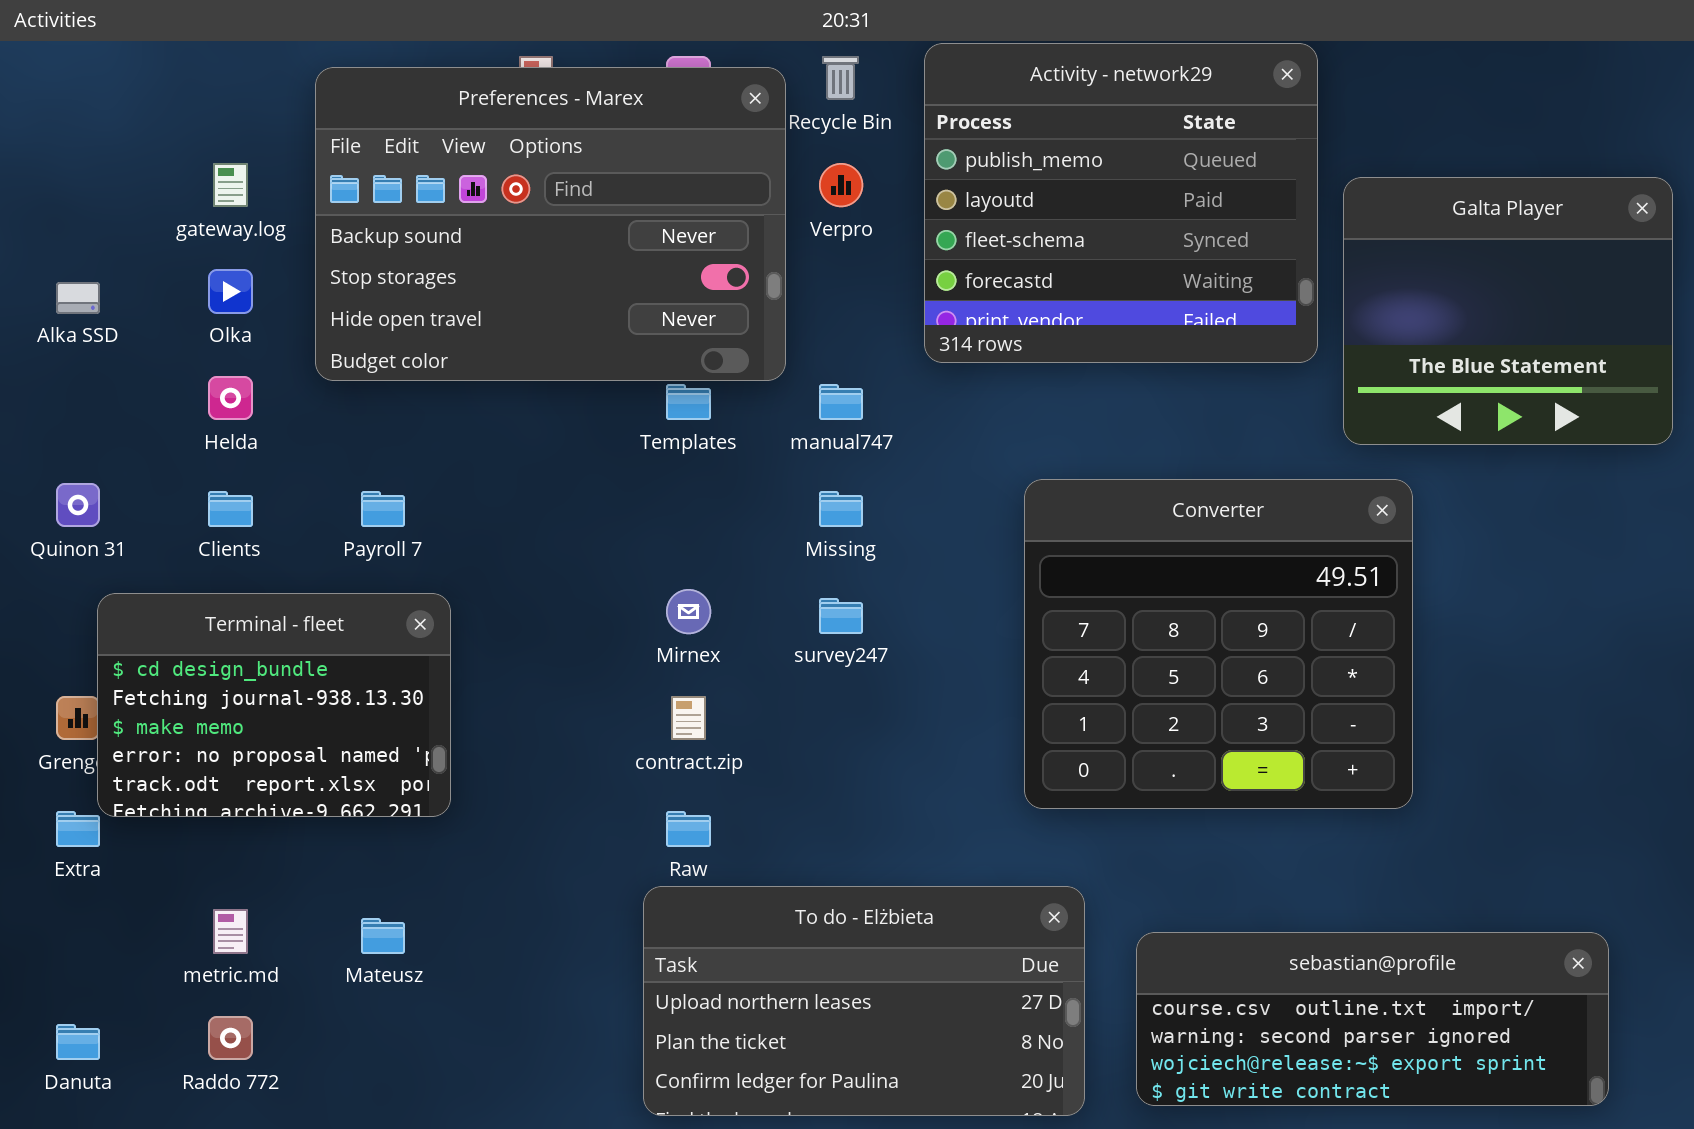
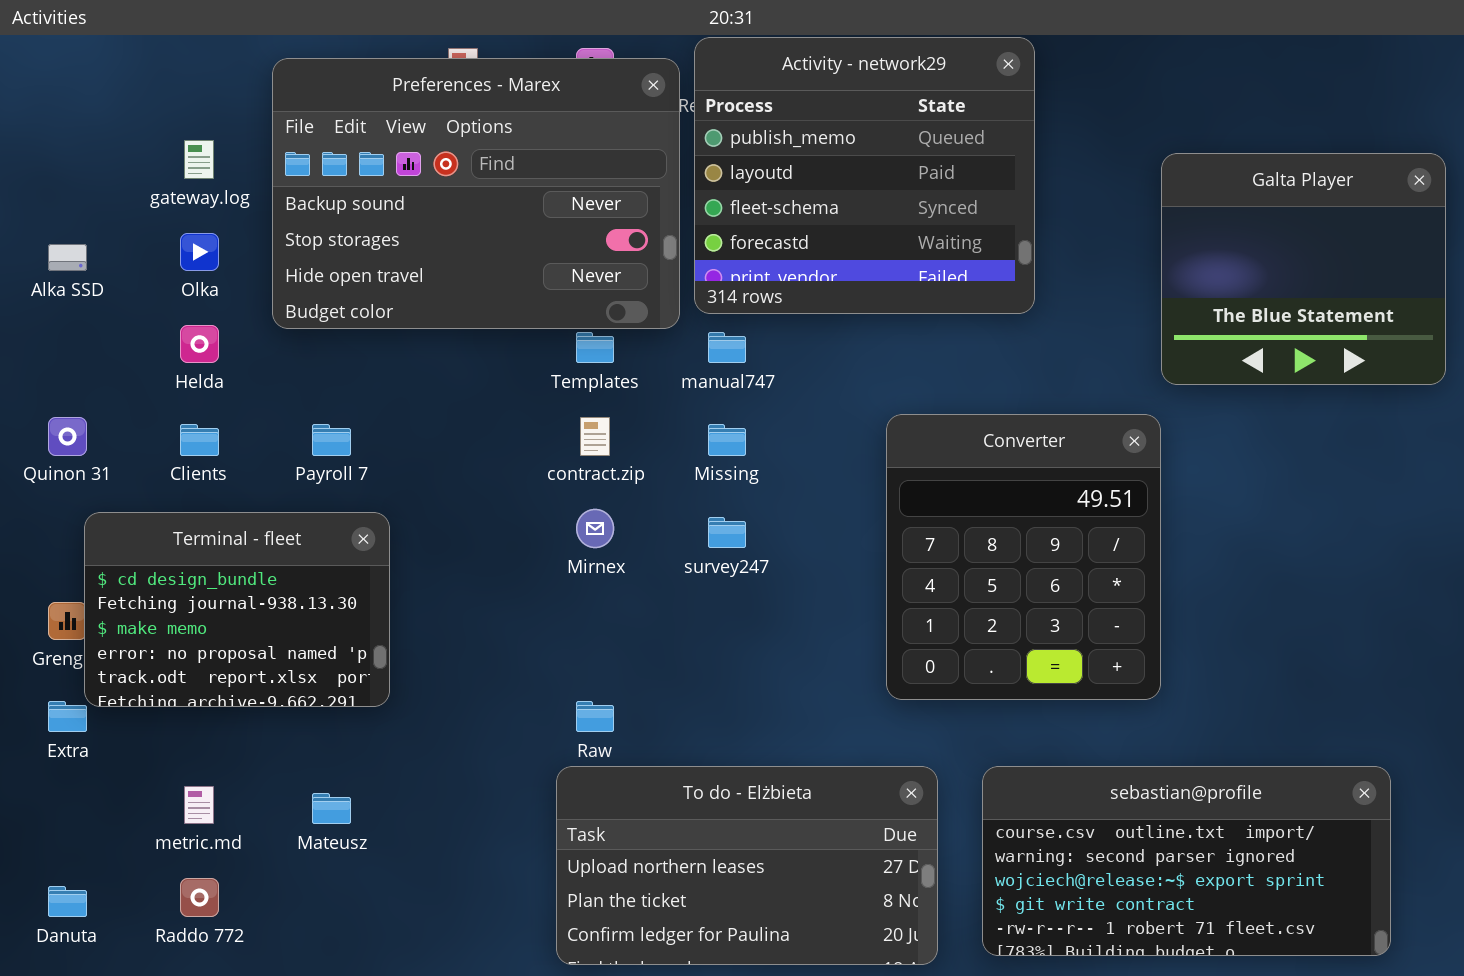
Activity - network29: [924,43,1318,363] -> [694,37,1035,314], moved
Converter: [1024,479,1413,809] -> [886,414,1161,700], resized
contract.zip: [671,696,706,740] -> [580,417,610,456], moved
sebastian@profile: [1136,932,1609,1106] -> [982,766,1391,956], resized

